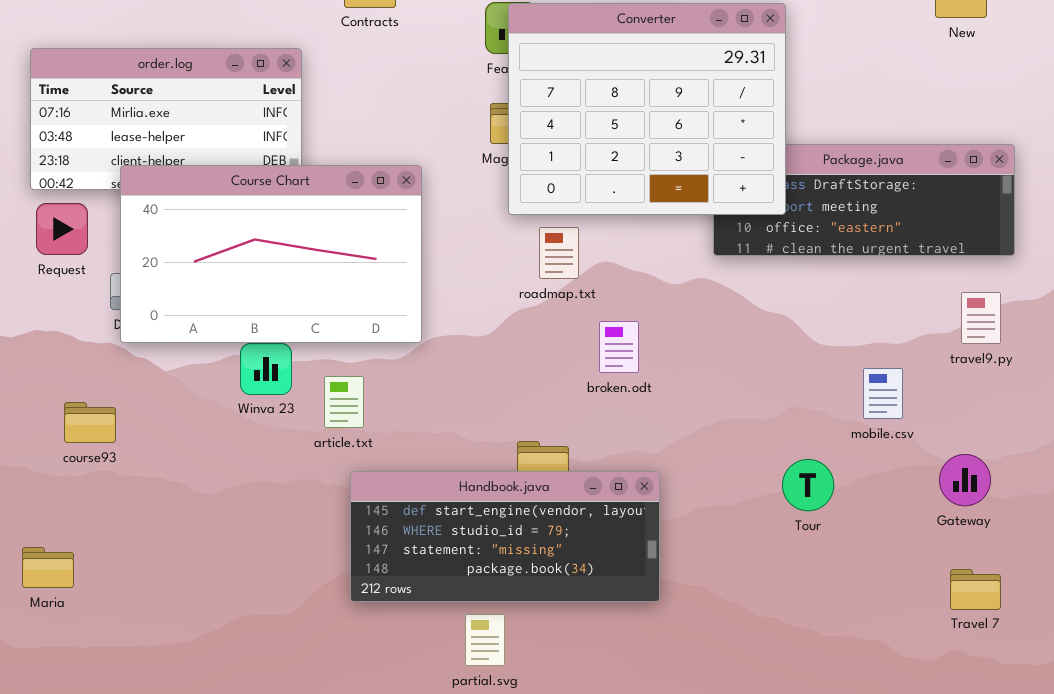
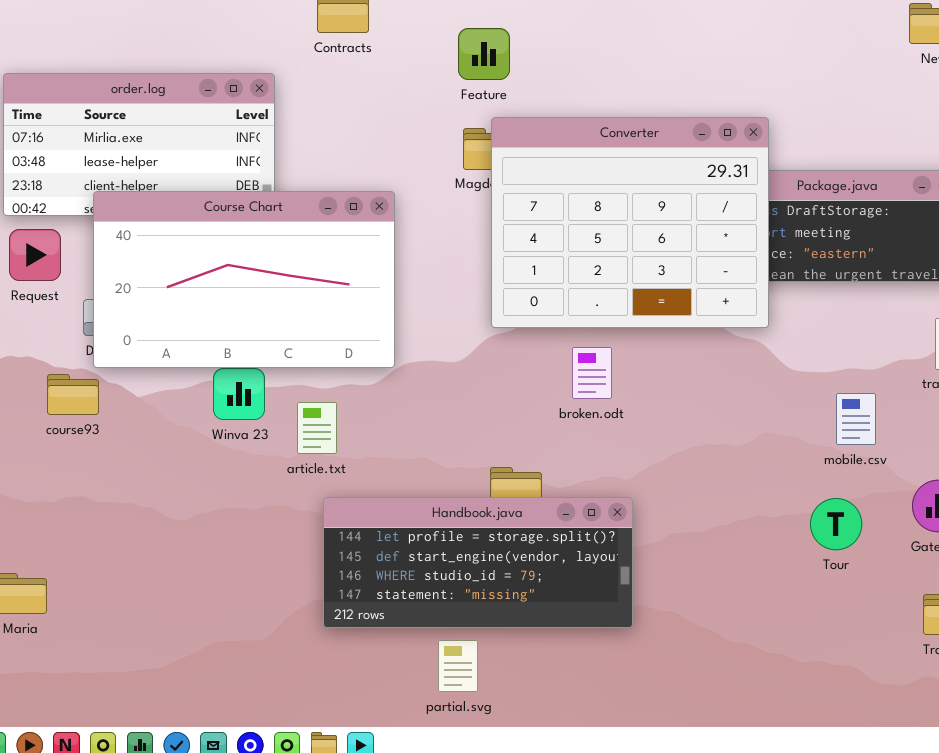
Converter: [508,3,786,215] -> [491,117,769,328], moved
course93: [64,402,116,443] -> [47,374,99,415], moved
Tour: [782,459,834,511] -> [810,498,862,550], moved
Handbook.java: [350,471,660,602] -> [323,497,633,628], scrolled up 1 row

